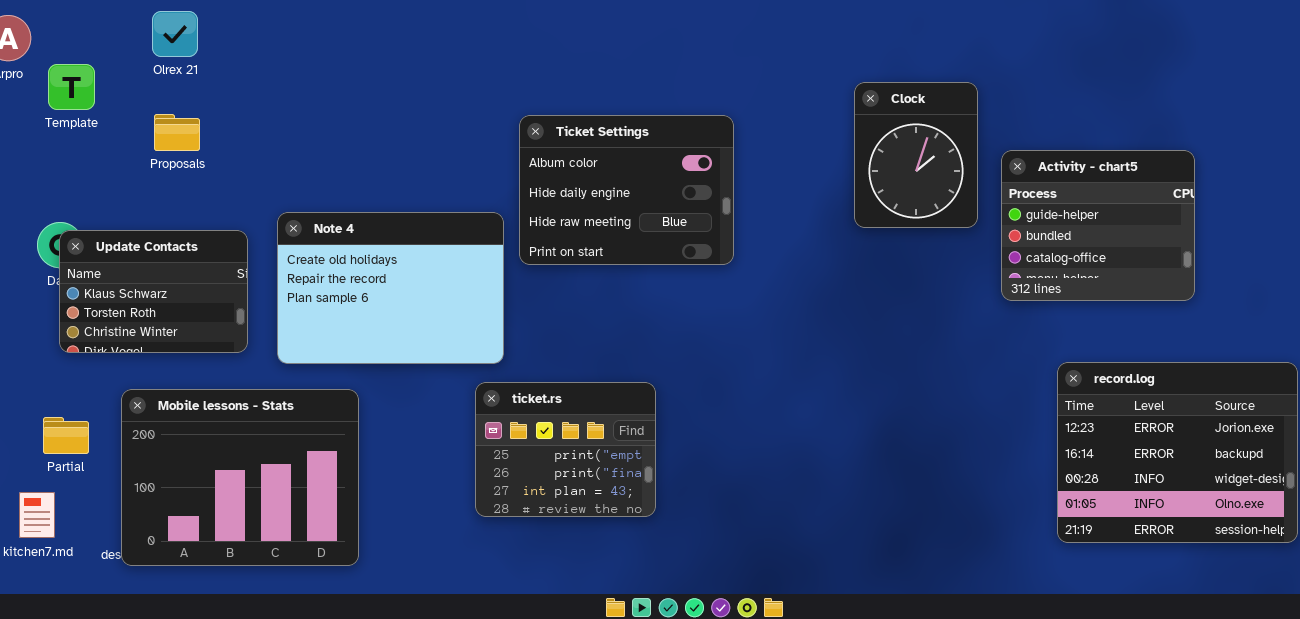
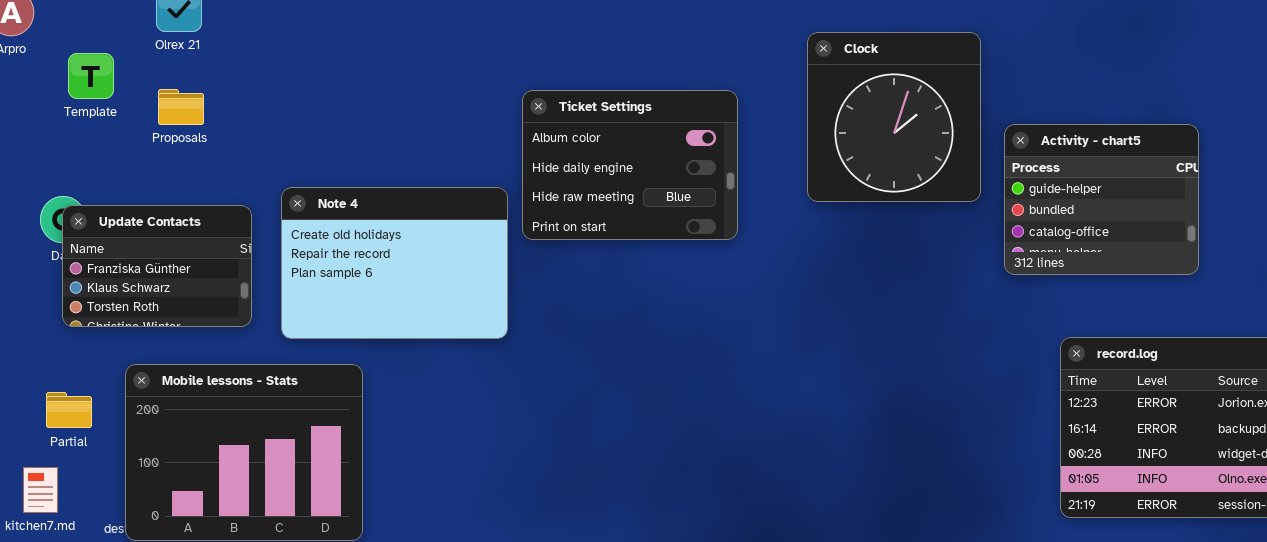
Template: [48,64,95,110] -> [68,53,114,99], moved
Clock: [854,82,978,228] -> [807,32,981,202], resized
Update Contacts: [59,230,248,353] -> [62,205,252,327], scrolled up 1 row
ticket.rs: [475,382,656,517] -> none, closed

